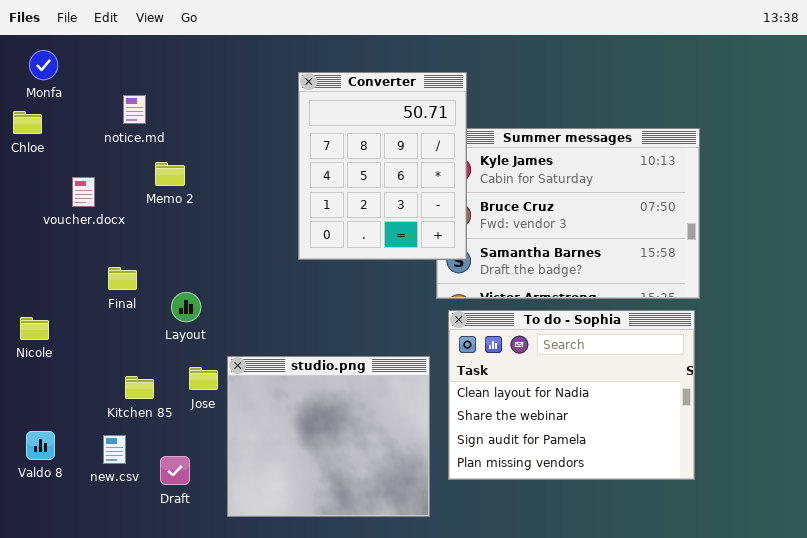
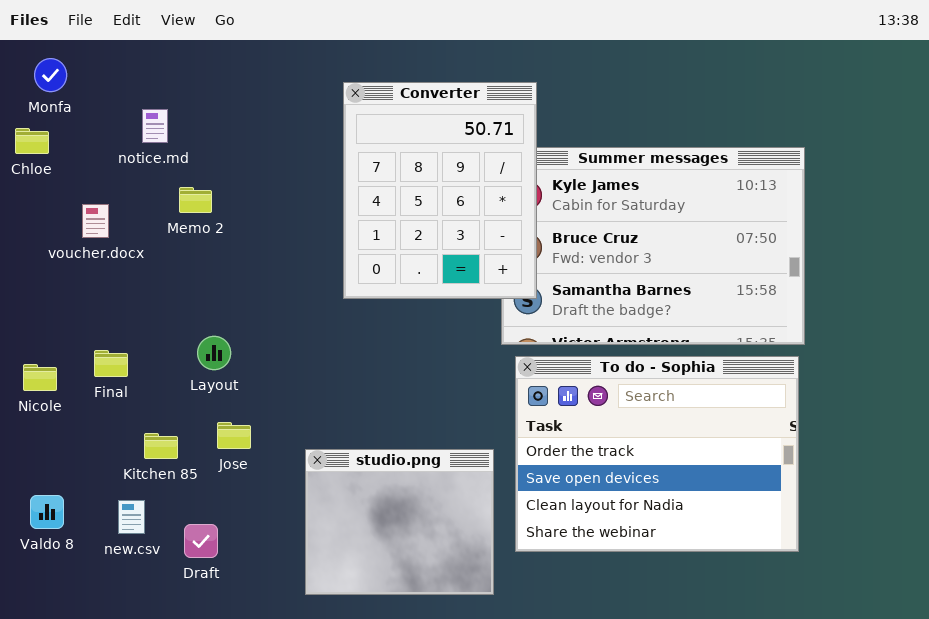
Final: [108,267,137,290] -> [94,350,128,377], moved
To do - Sophia: [448,310,695,480] -> [515,356,799,552], scrolled up 2 rows
studio.png: [227,356,430,517] -> [305,449,494,595], resized

